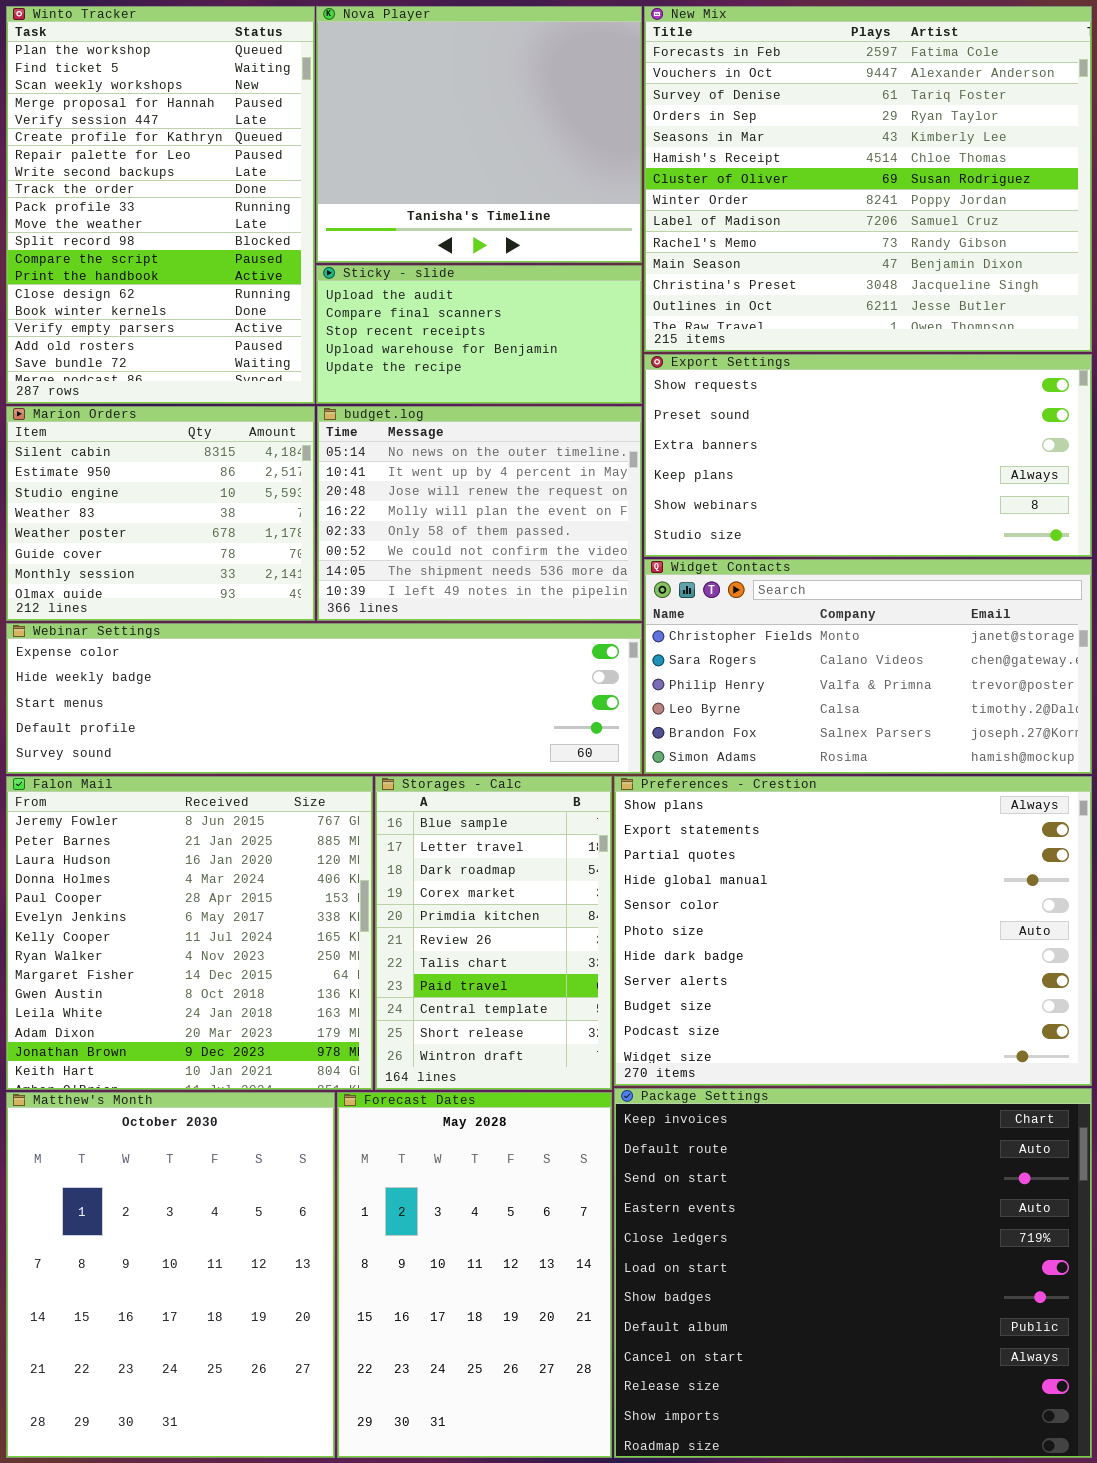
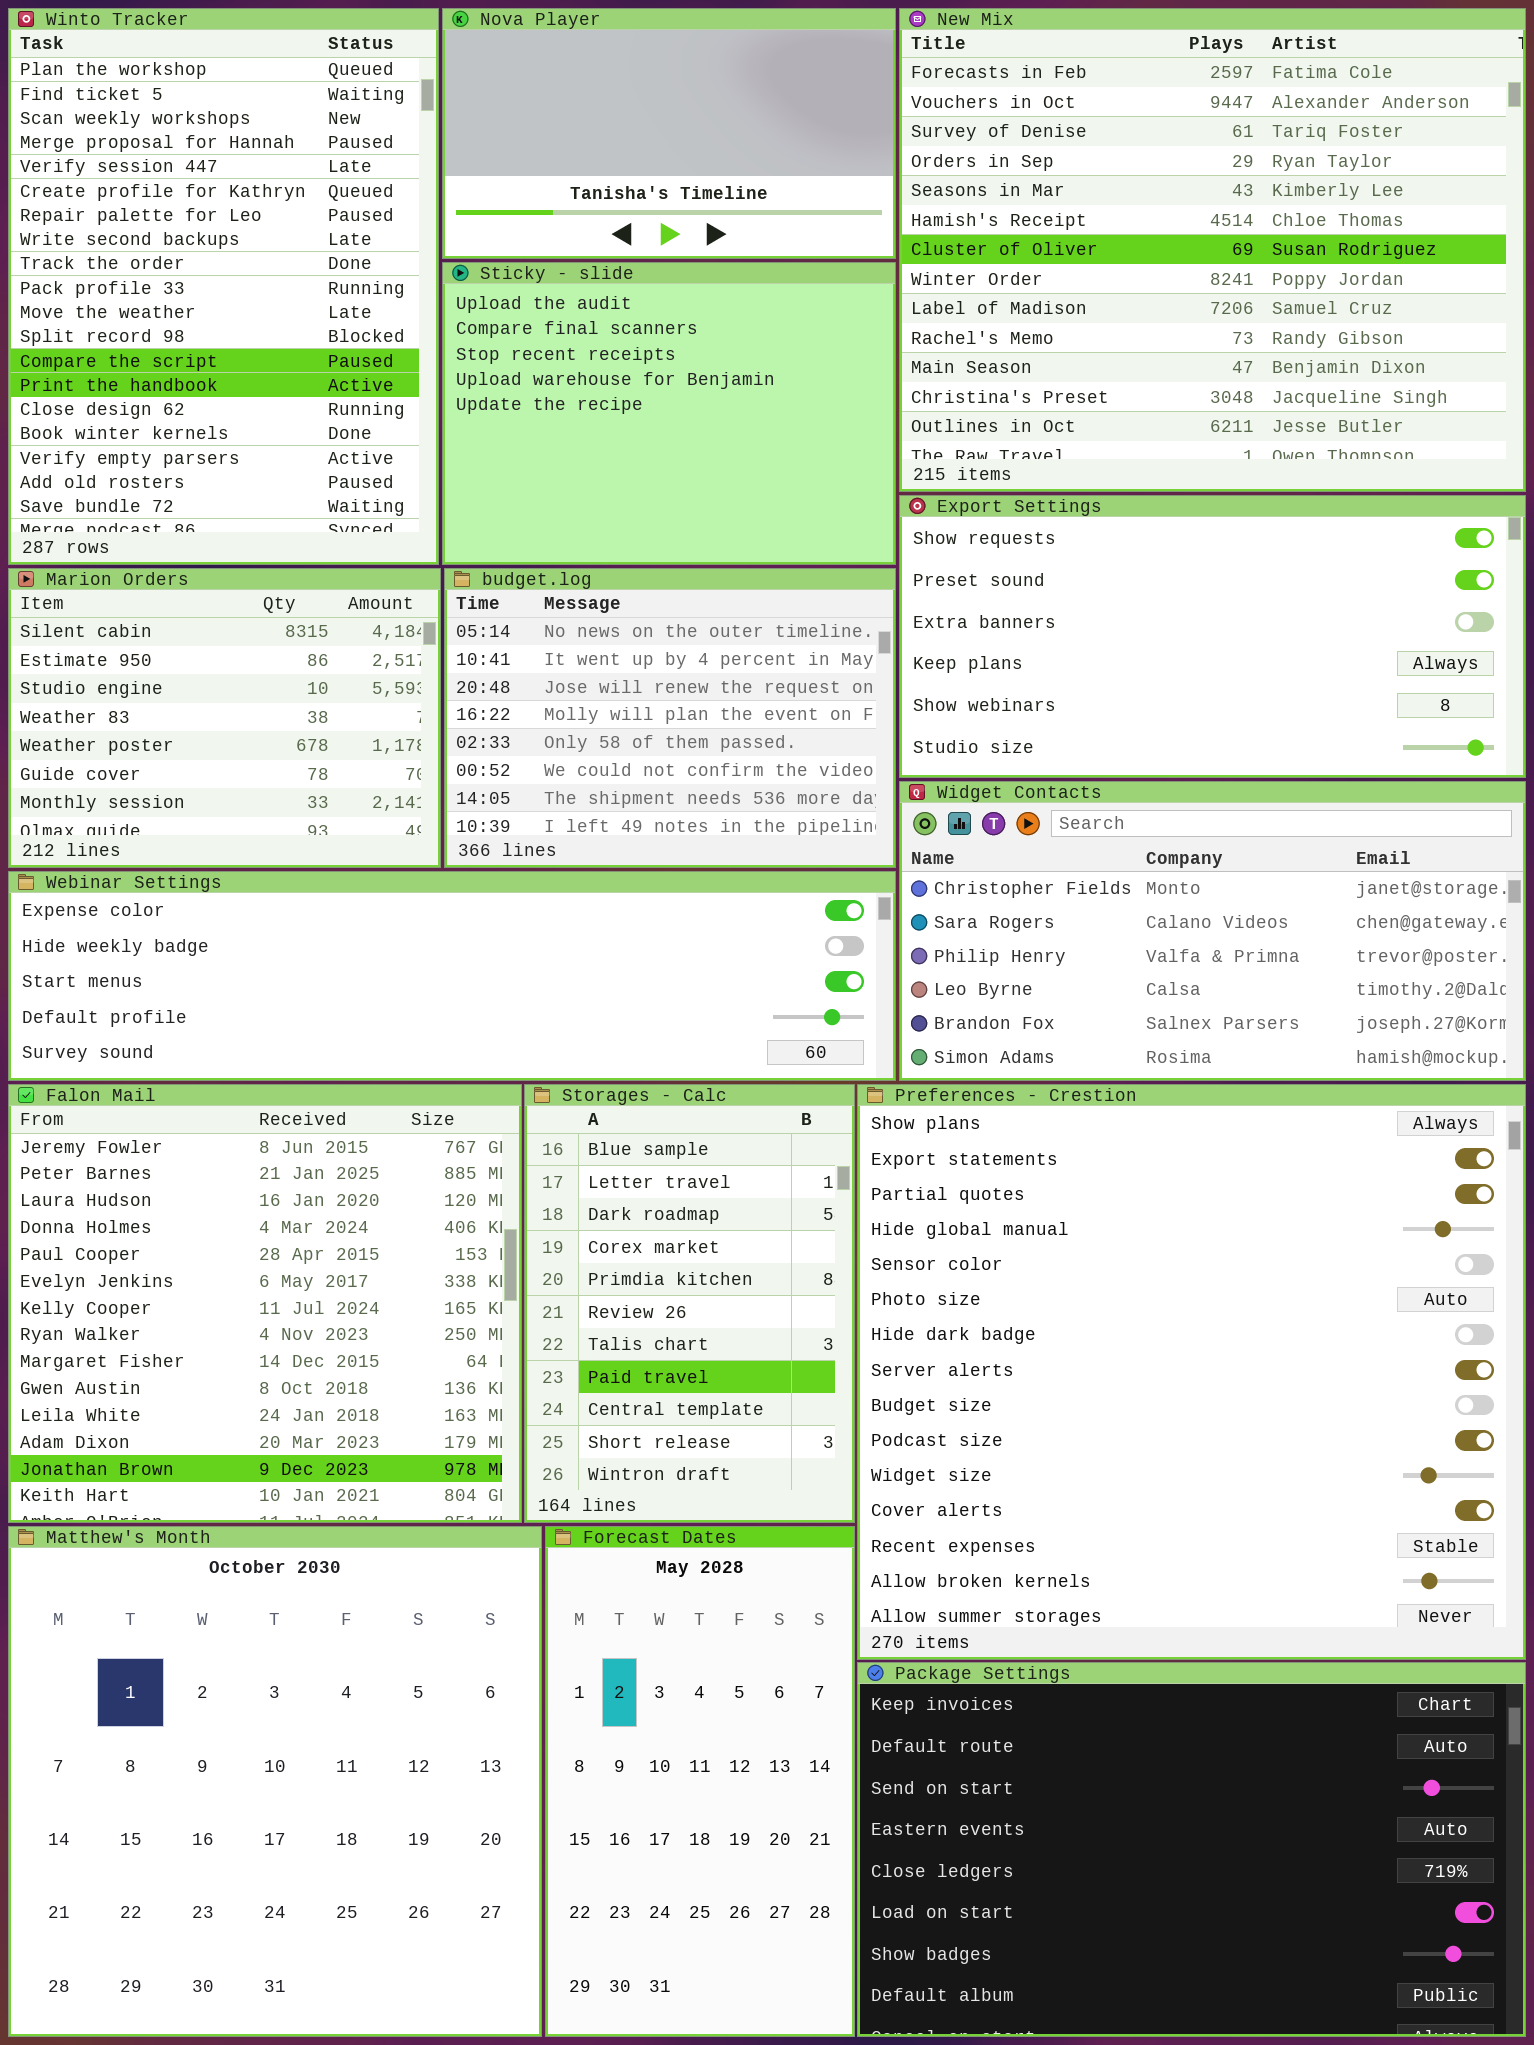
Nova Player: [316,6,642,263] -> [442,8,896,259], resized
Sticky - slide: [316,265,642,404] -> [442,262,896,565], resized
Preferences - Crestion: [614,776,1092,1086] -> [857,1084,1526,1660], resized
Package Settings: [614,1088,1092,1458] -> [857,1662,1526,2037], resized
Matthew's Month: [6,1092,335,1458] -> [8,1526,542,2037], resized
Forecast Dates: [337,1092,612,1458] -> [545,1526,855,2037], resized

